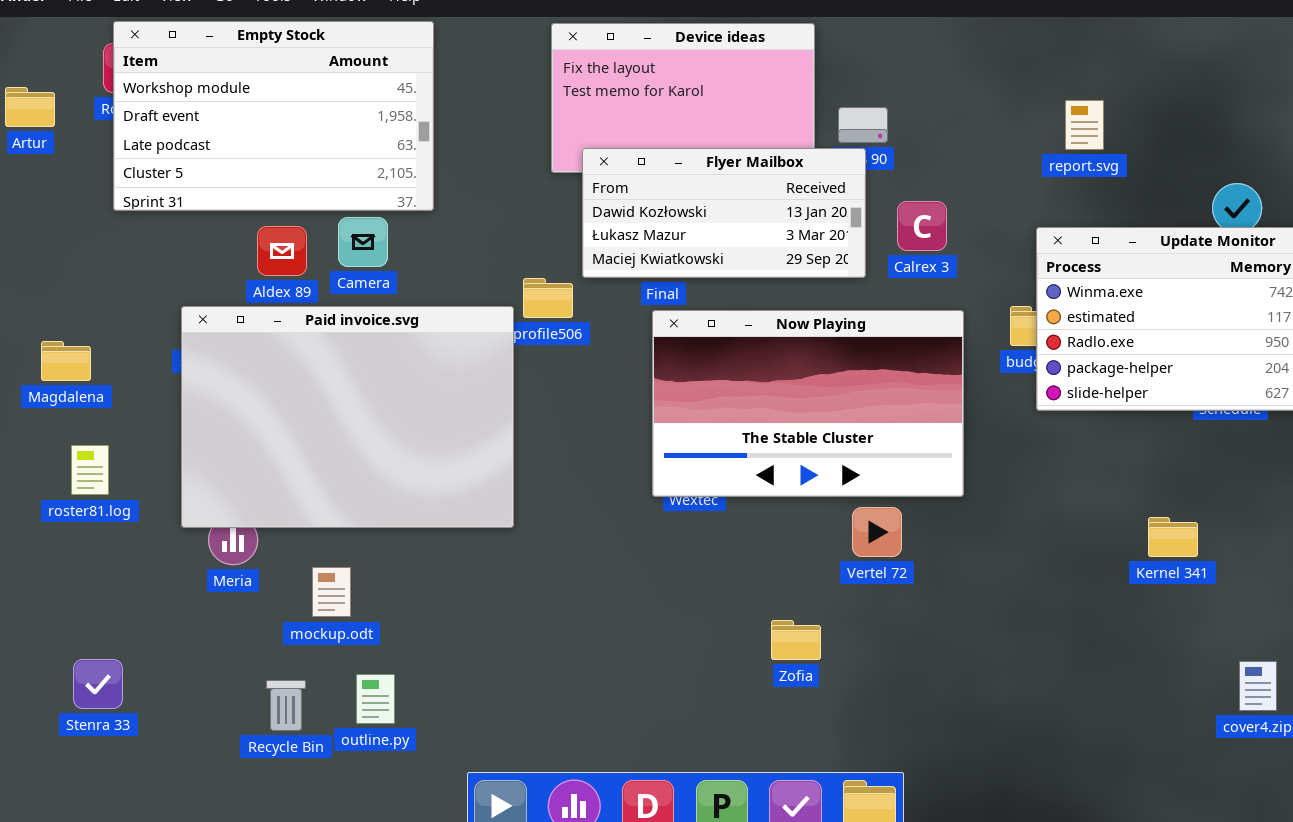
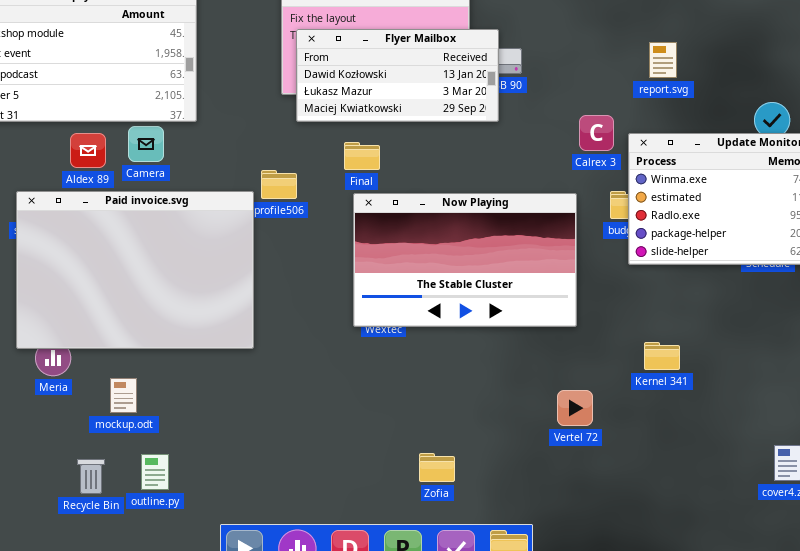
Flyer Mailbox: [582,148,866,278] -> [296,29,499,122], moved
Calrex 3: [897,201,947,251] -> [579,115,614,151], moved
Vertel 72: [852,507,902,557] -> [557,390,593,426], moved
Kernel 341: [1148,517,1198,557] -> [644,342,680,370], moved
Zofia: [771,620,821,660] -> [419,453,455,482], moved

